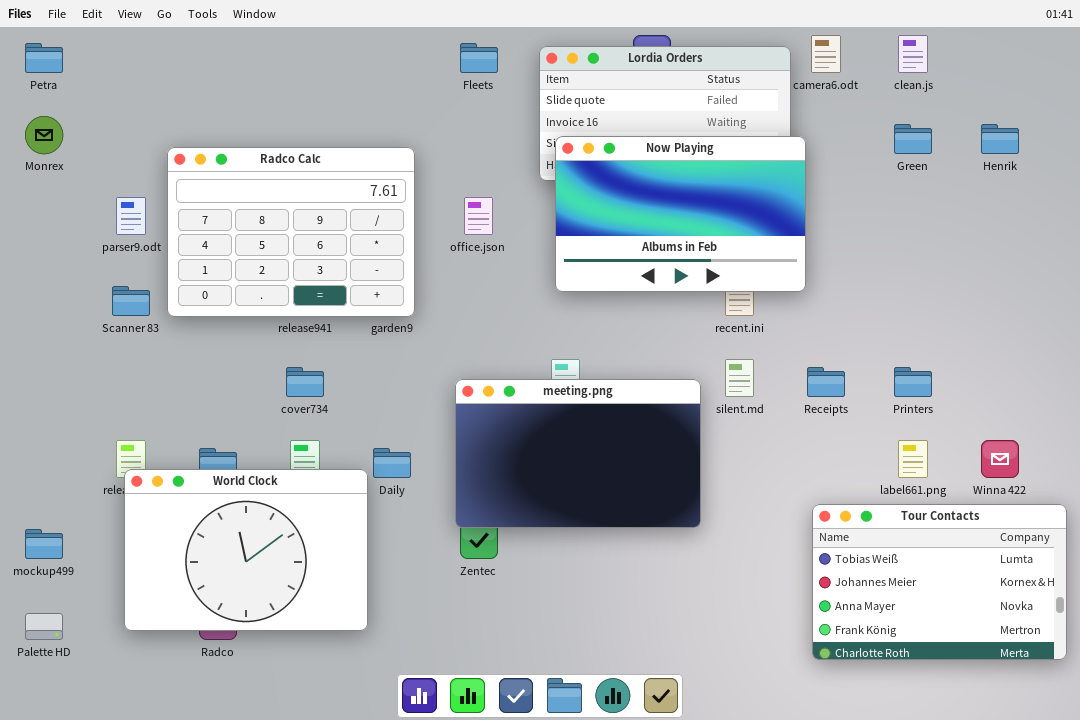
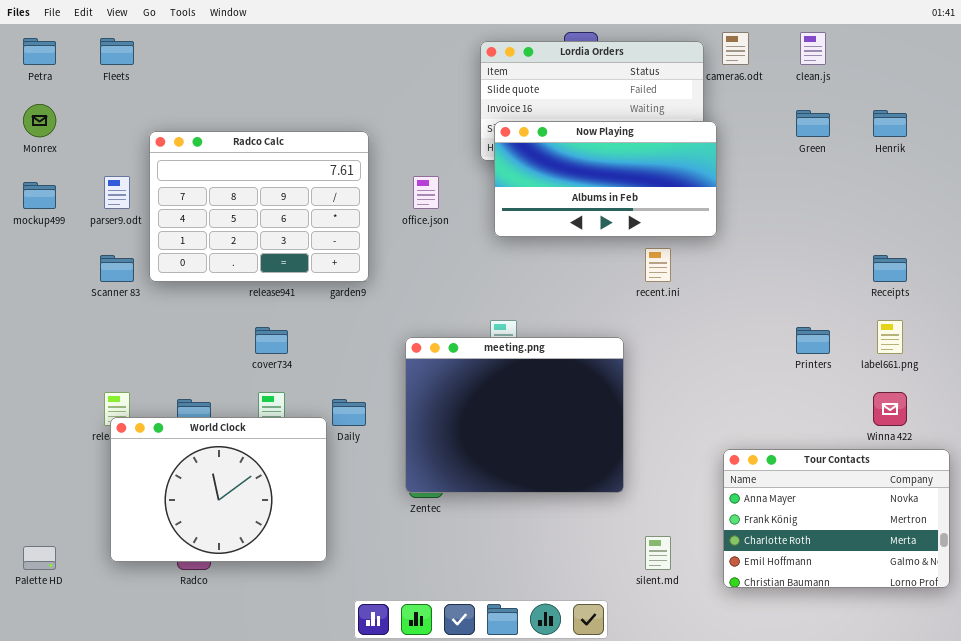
Fleets: [460,43,498,73] -> [100,38,134,65], moved
Now Playing: [555,136,806,292] -> [494,121,717,237], resized
silent.md: [725,359,754,397] -> [645,536,671,570], moved
Receipts: [807,367,845,397] -> [873,255,907,282], moved
meeting.png: [455,379,701,528] -> [405,337,624,493], resized
label661.png: [898,440,928,478] -> [877,320,903,354], moved
Tour Contacts: [812,504,1067,660] -> [723,449,950,588], scrolled down 2 rows
mockup499: [25,529,63,559] -> [23,182,56,209], moved

